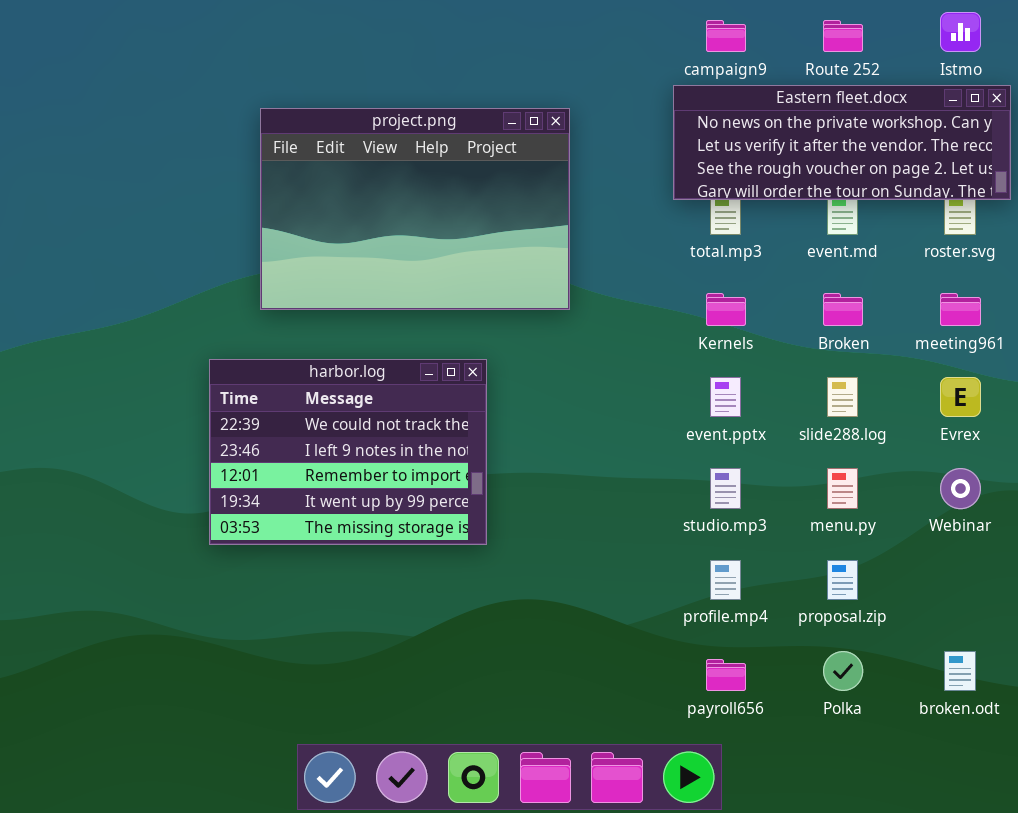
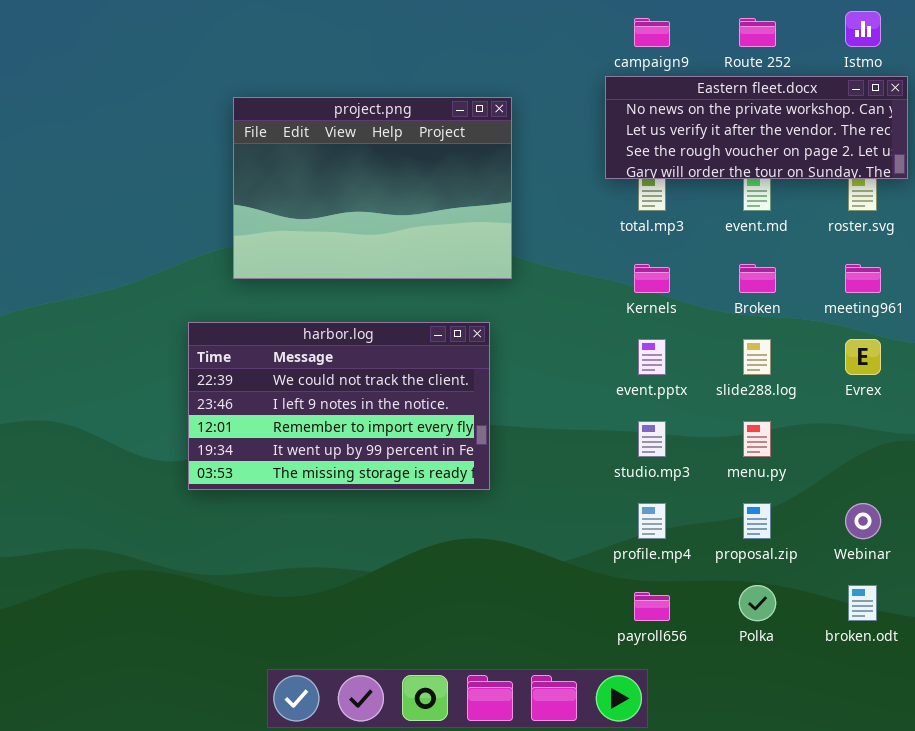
harbor.log: [209,359,487,545] -> [188,322,490,490], resized
Webinar: [940,468,981,509] -> [845,503,881,539], moved

